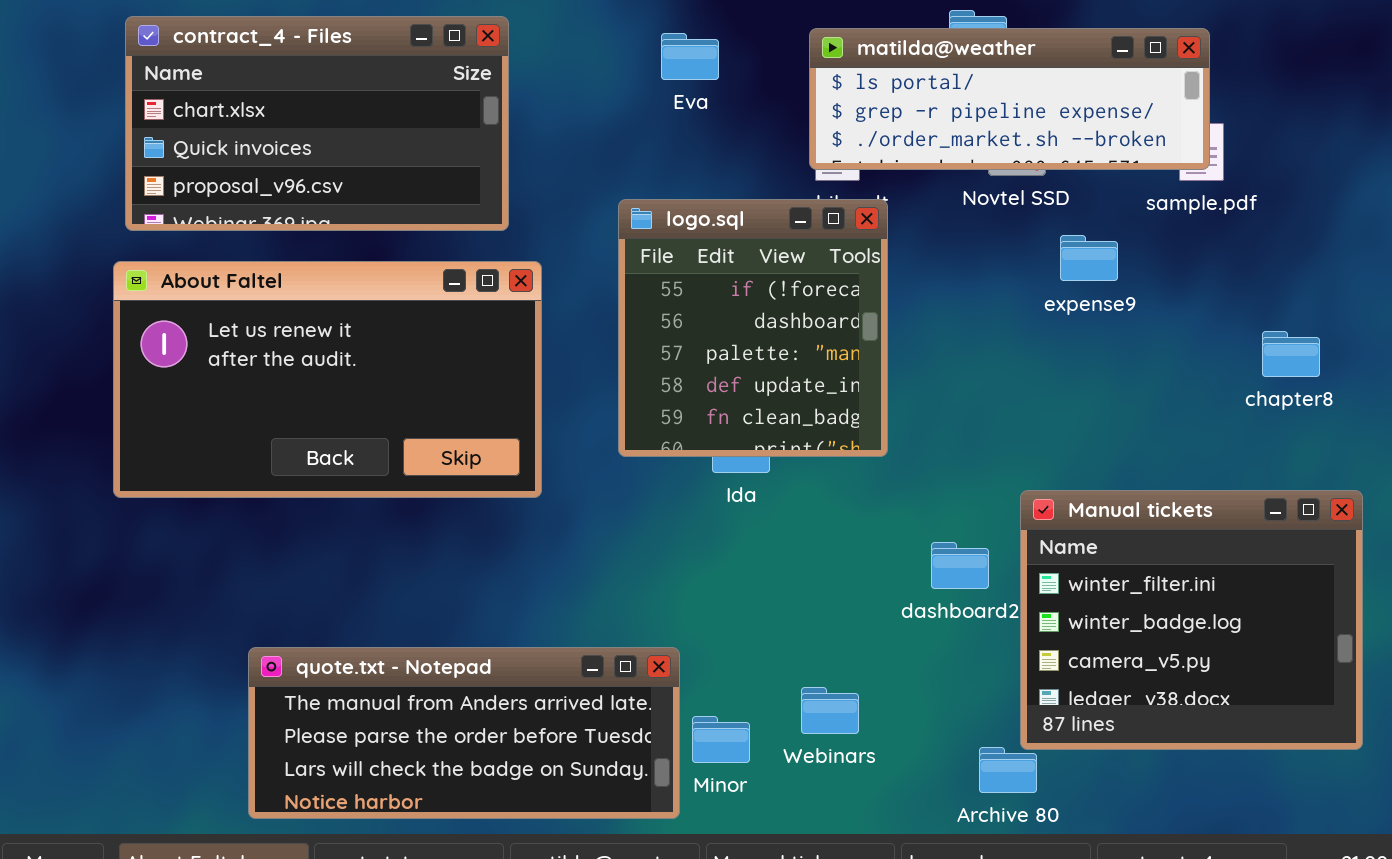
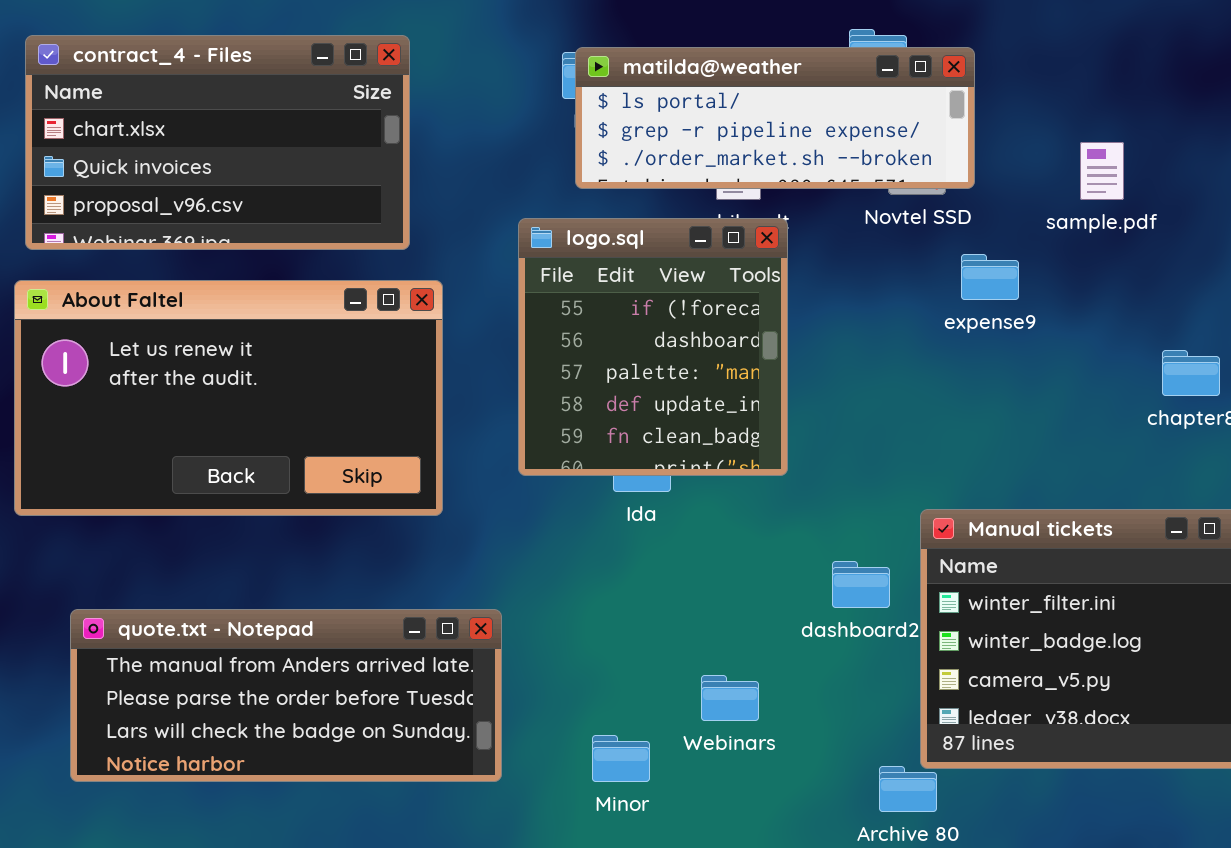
matilda@weather: [809,28,1210,170] -> [575,47,975,189], moved
quote.txt - Notepad: [248,647,680,819] -> [70,609,502,782], moved
Webinars: [801,687,859,734] -> [701,675,759,721], moved

